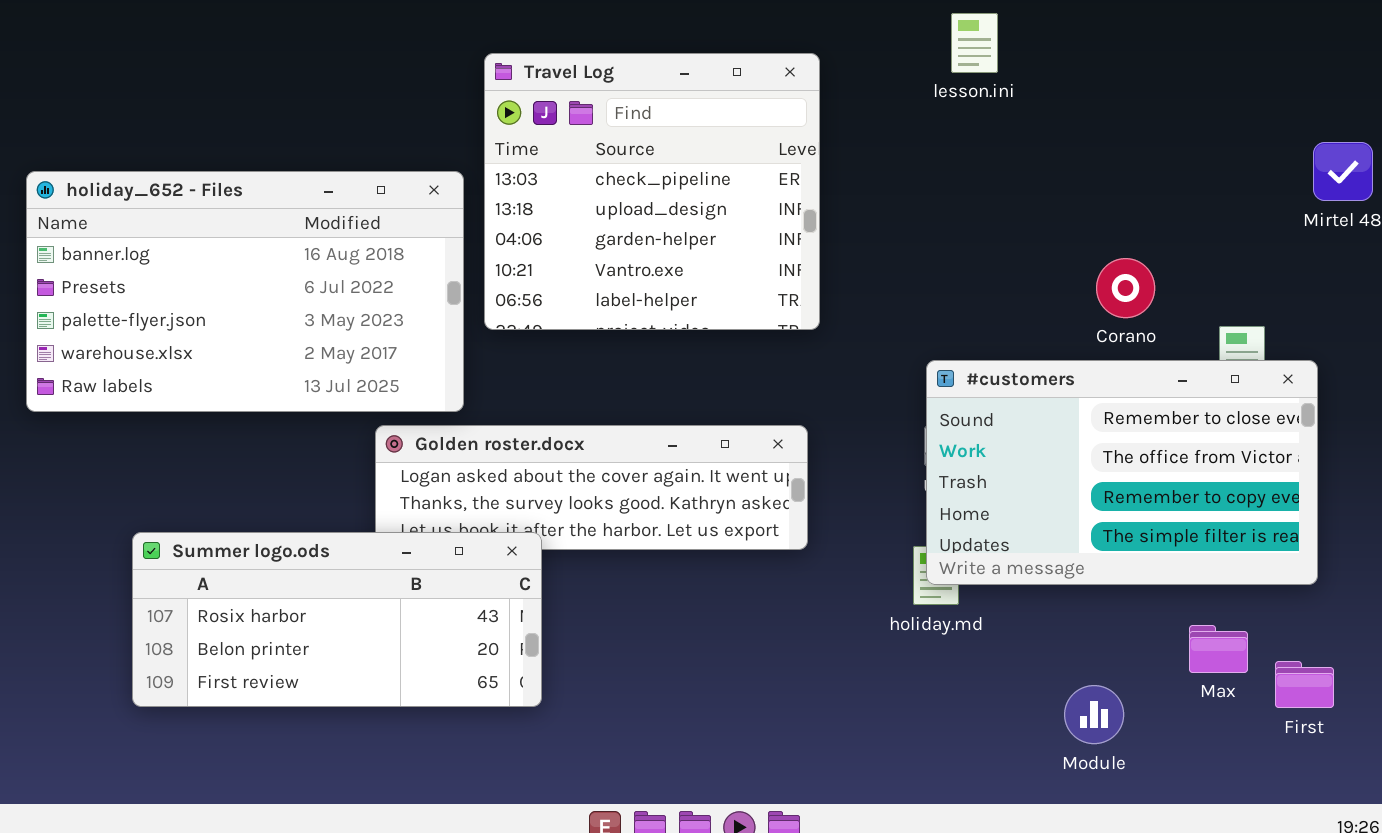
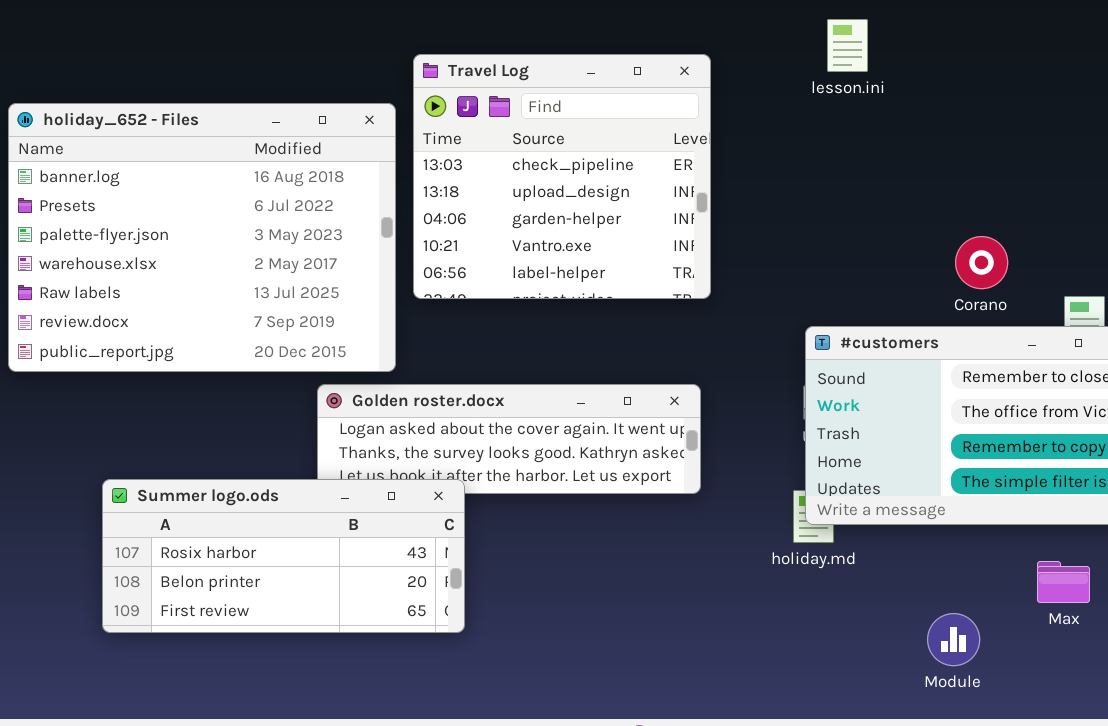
holiday_652 - Files: [26,171,464,412] -> [8,103,396,372], resized

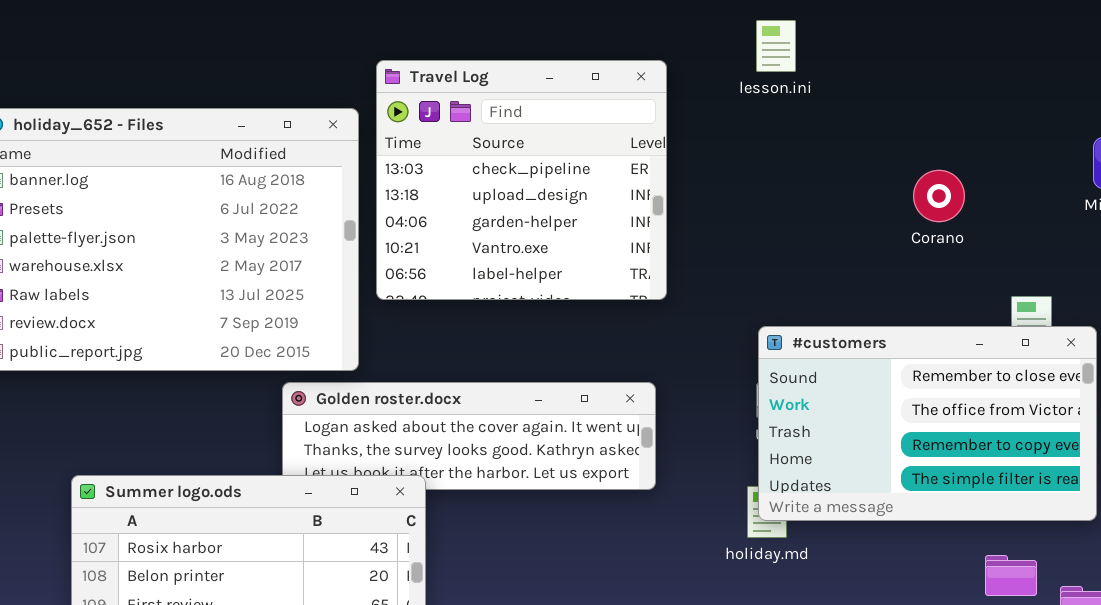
lesson.ini: [827,19,868,72] -> [756,20,796,72], moved
Corano: [955,236,1008,289] -> [913,170,965,222], moved

